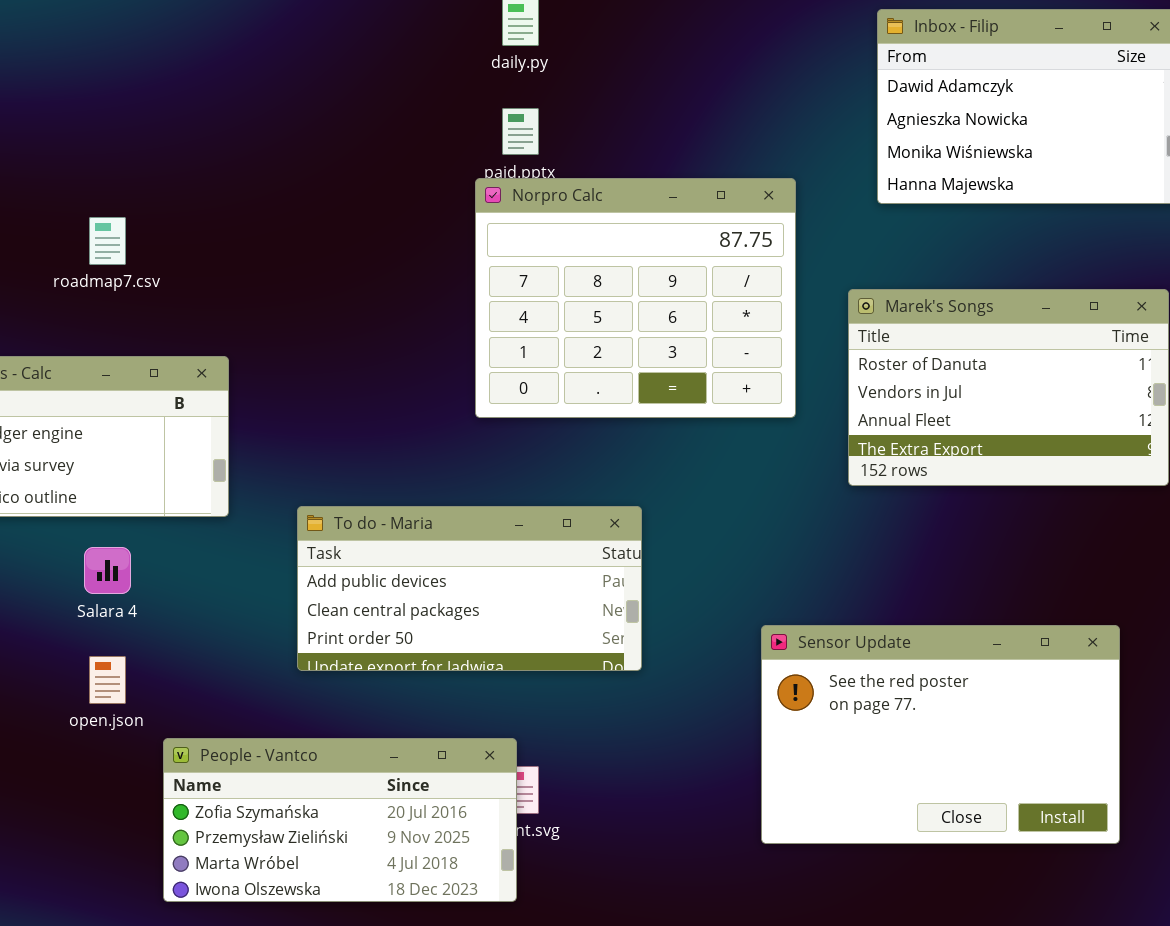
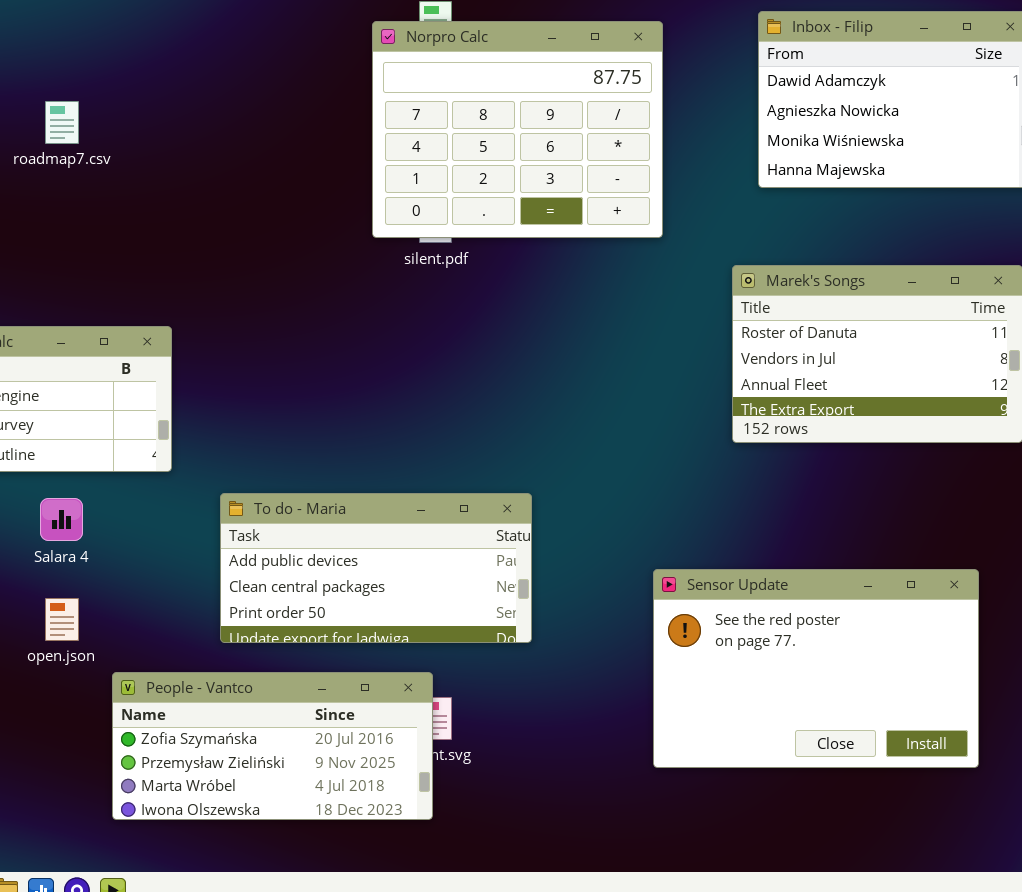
Norpro Calc: [475,178,796,418] -> [372,21,663,238], moved
roadmap7.csv: [89,217,126,265] -> [45,101,79,144], moved
To do - Maria: [297,506,642,671] -> [220,493,532,643], moved

